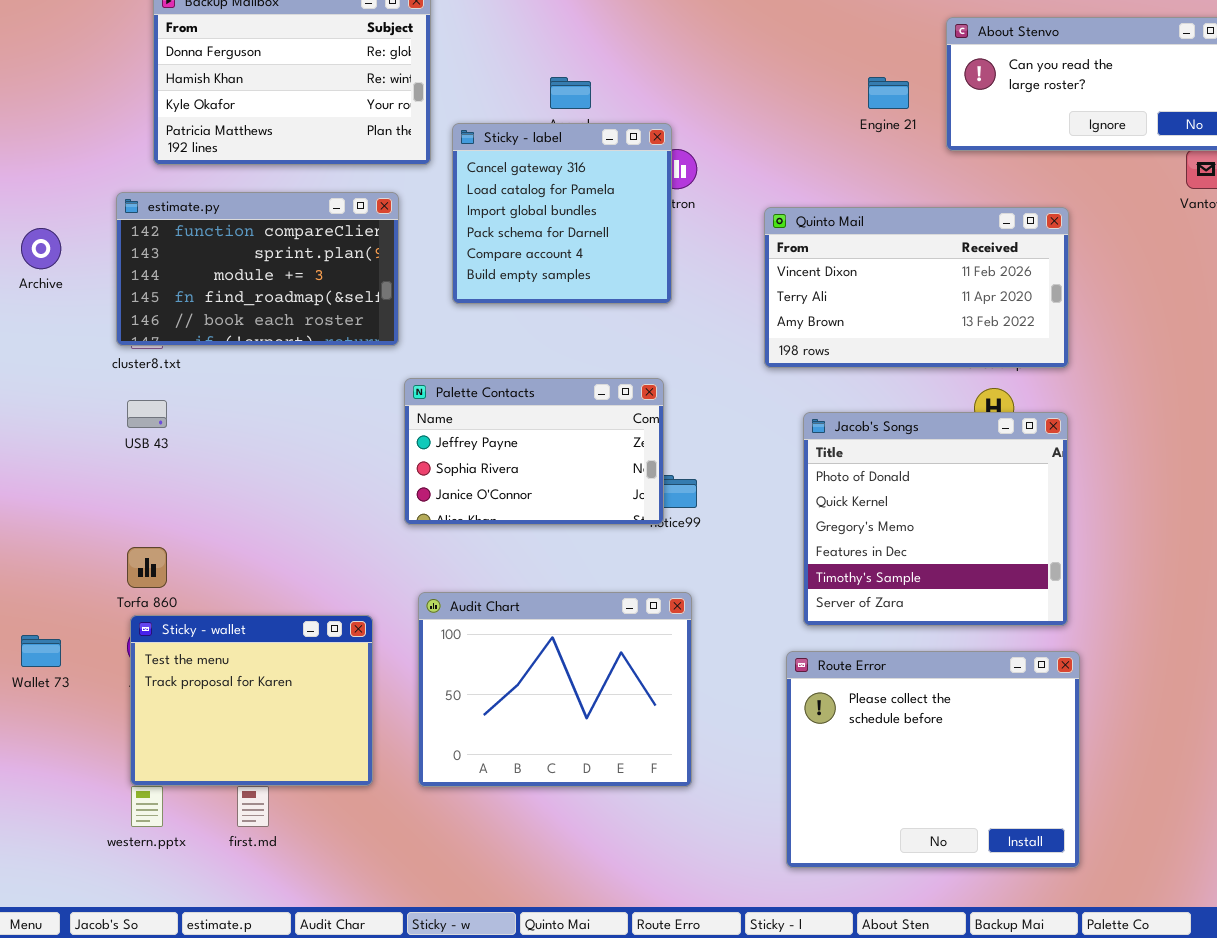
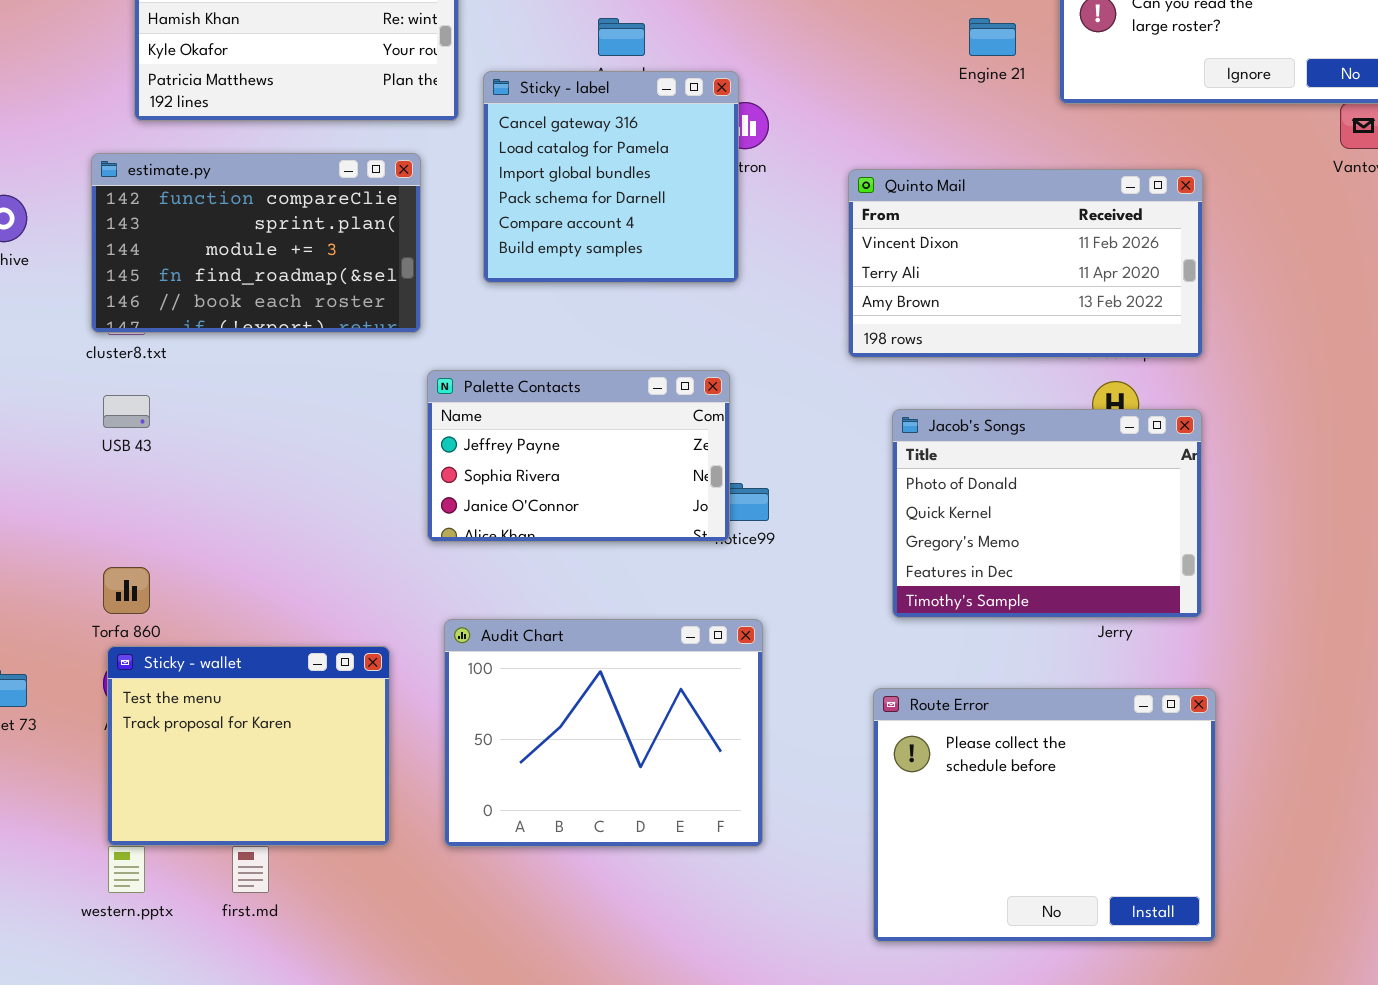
Jacob's Songs: [803,412,1068,626] -> [892,409,1202,618], resized

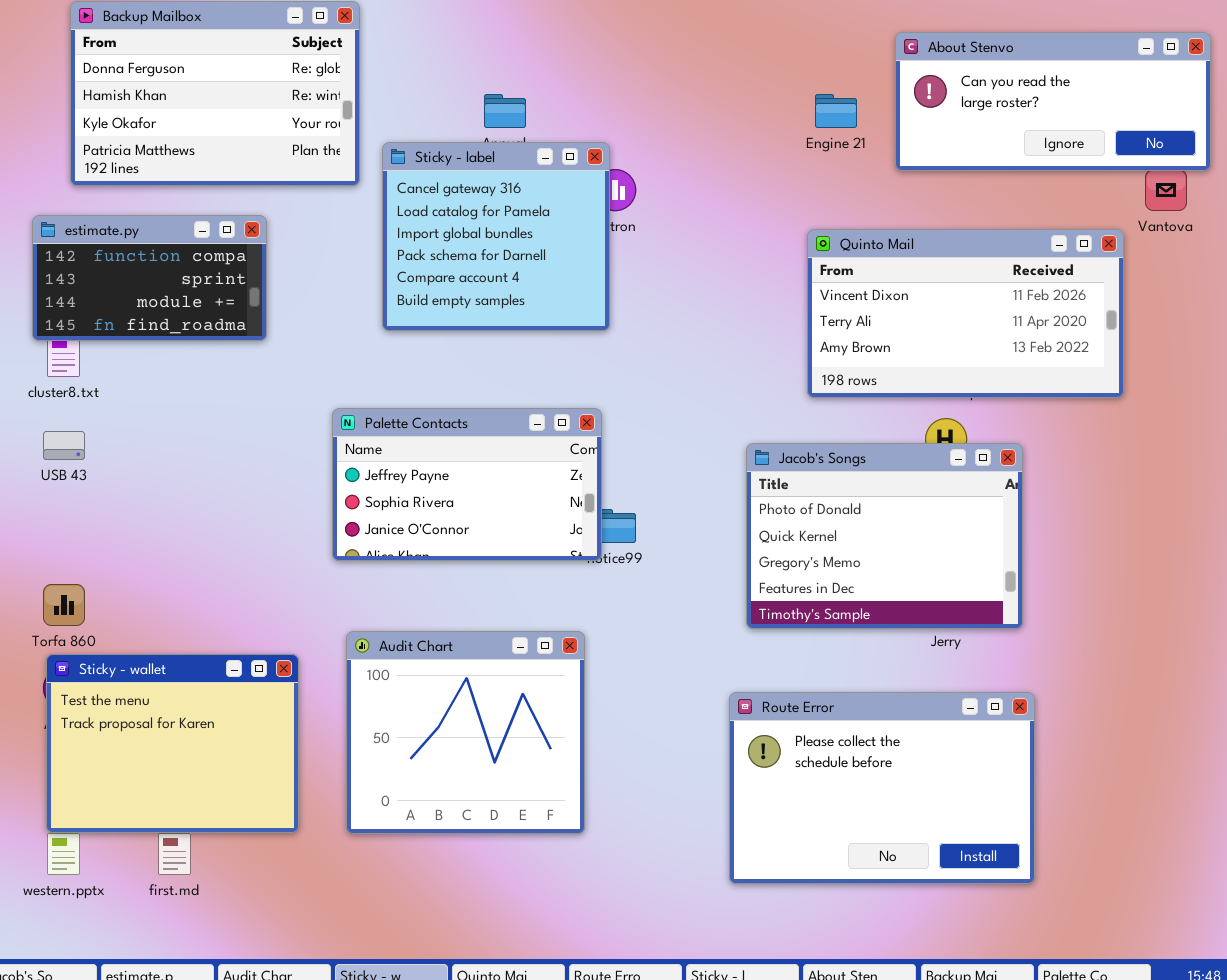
estimate.py: [91,153,421,333] -> [32,215,267,341], resized
Quinto Mail: [848,169,1203,358] -> [807,229,1124,398], moved
Audit Chart: [444,619,763,847] -> [346,631,585,834], resized
Route Error: [873,688,1216,942] -> [729,692,1035,884], resized

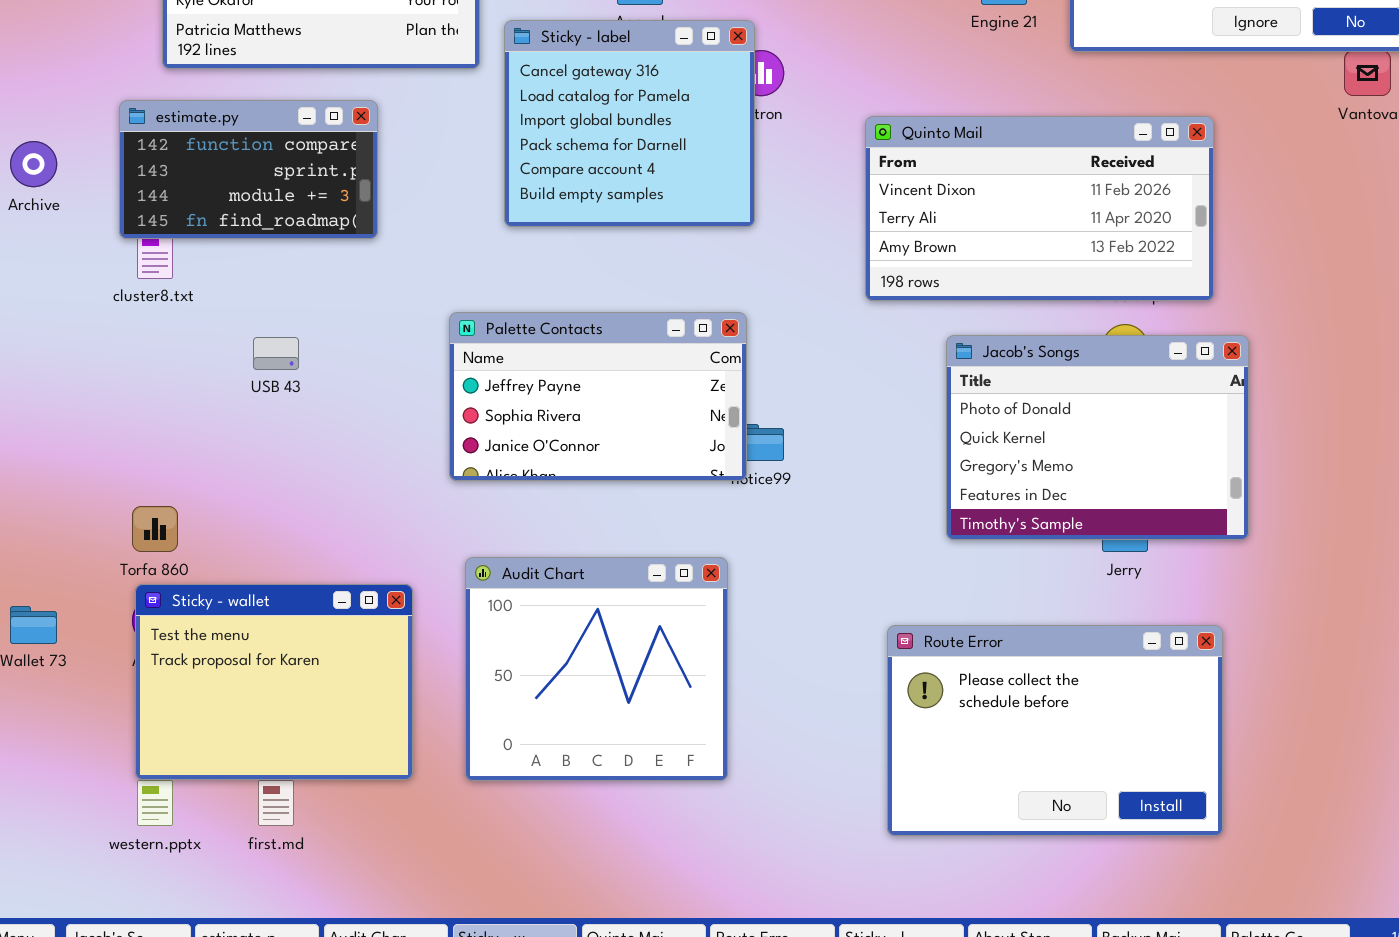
Quinto Mail: [807,229,1124,398] -> [865,116,1214,301], moved
USB 43: [43,431,85,460] -> [253,337,299,370], moved
Jacob's Songs: [746,443,1023,629] -> [946,335,1249,540], moved

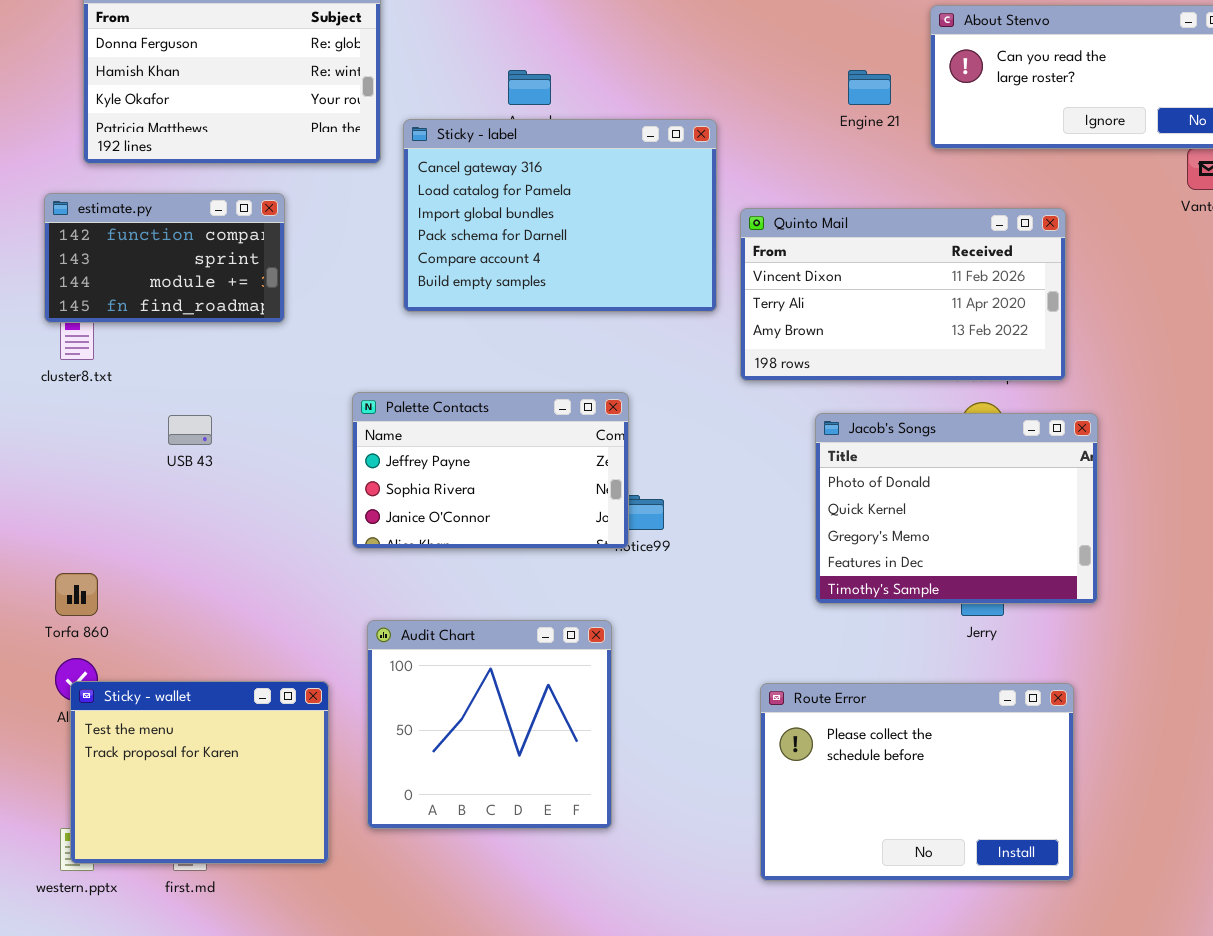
Sticky - label: [504,20,755,227] -> [403,119,717,312], resized
Sticky - wallet: [135,584,413,780] -> [70,681,329,864], moved

